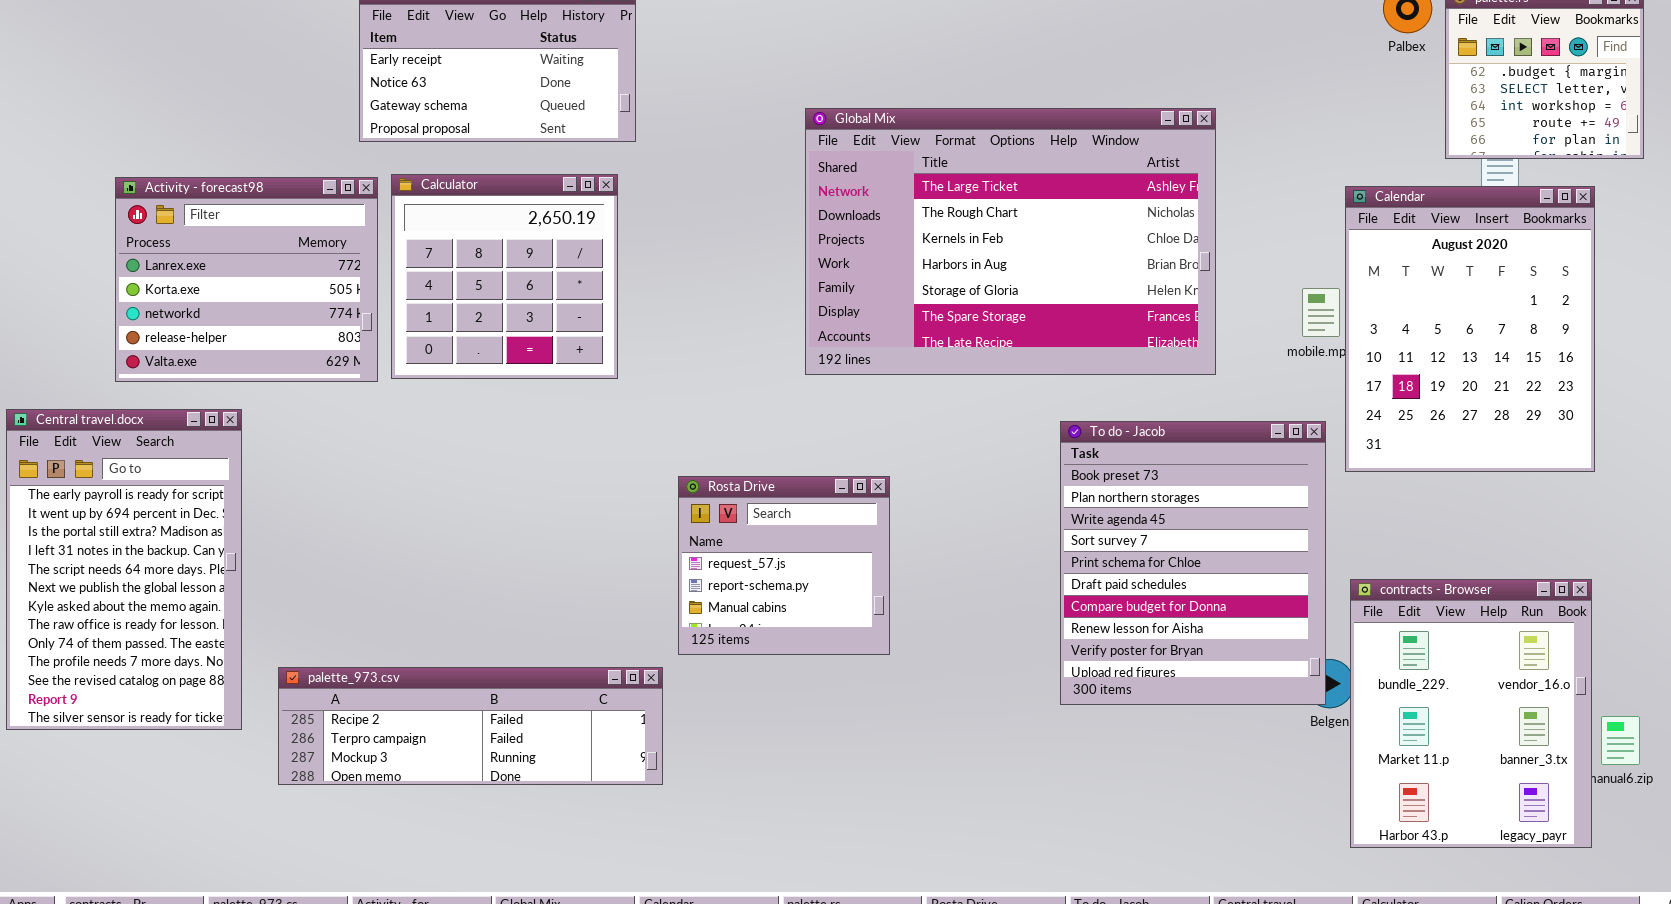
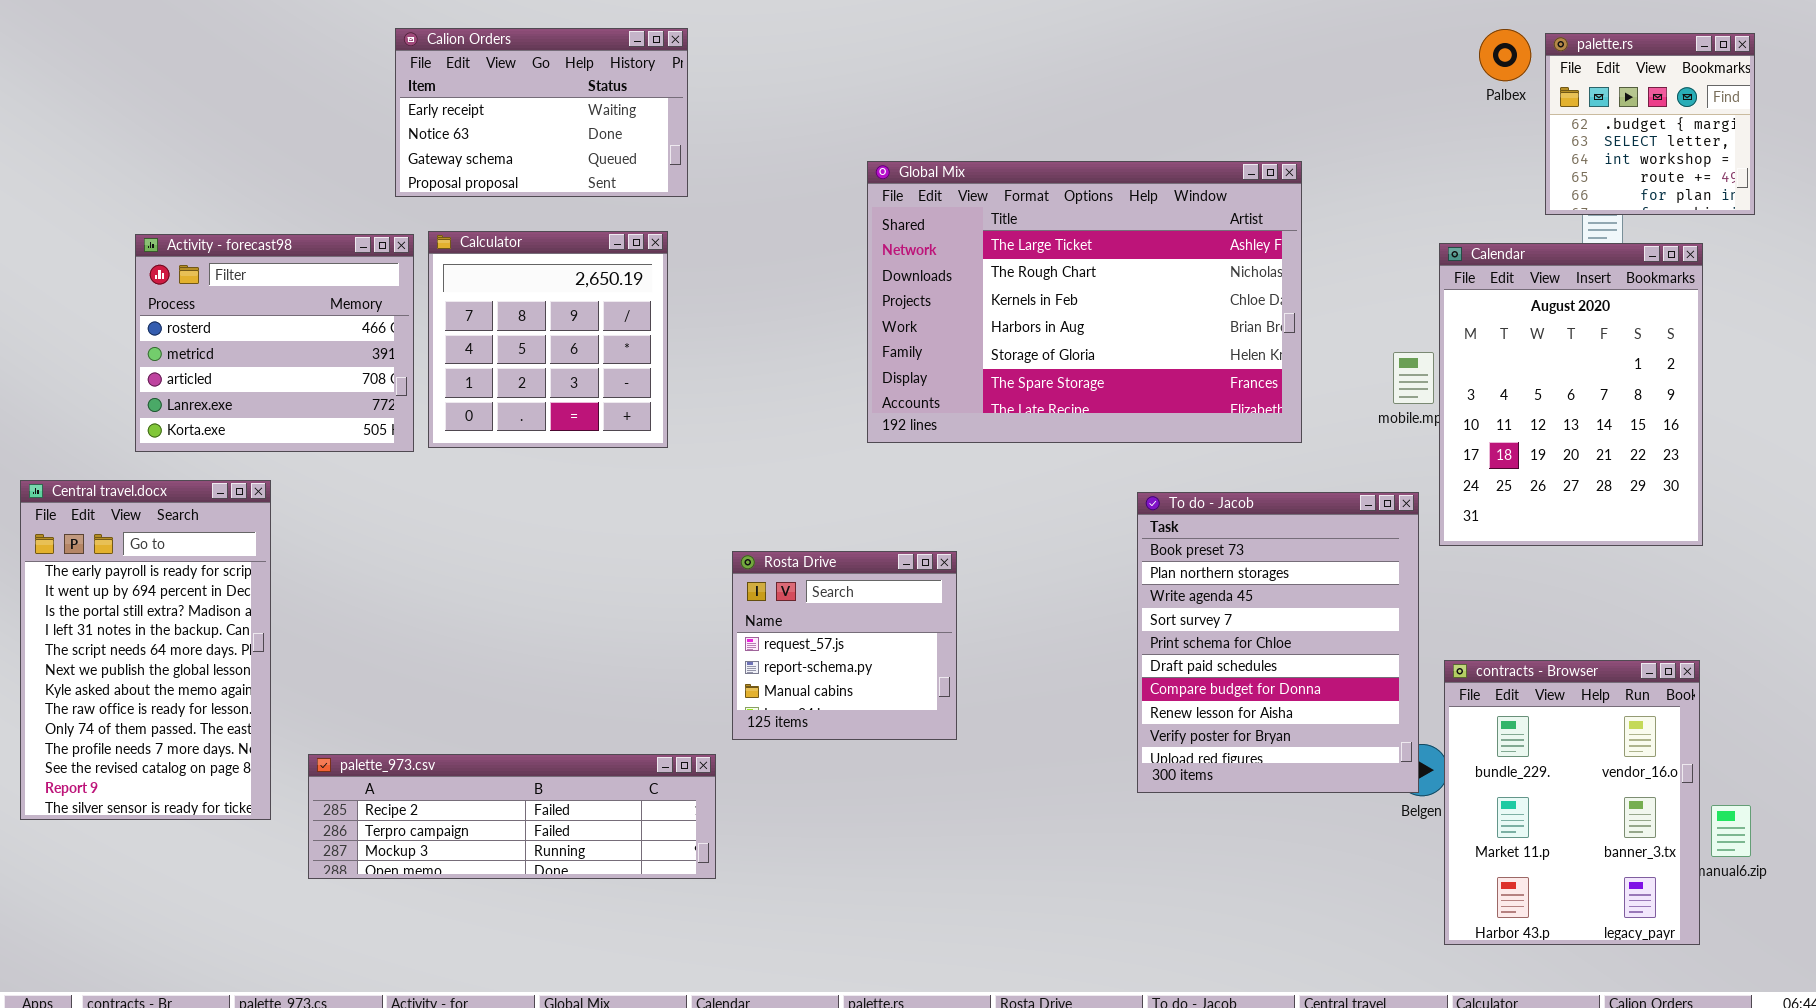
Activity - forecast98: [115,177,378,382] -> [135,234,414,452], scrolled up 3 rows

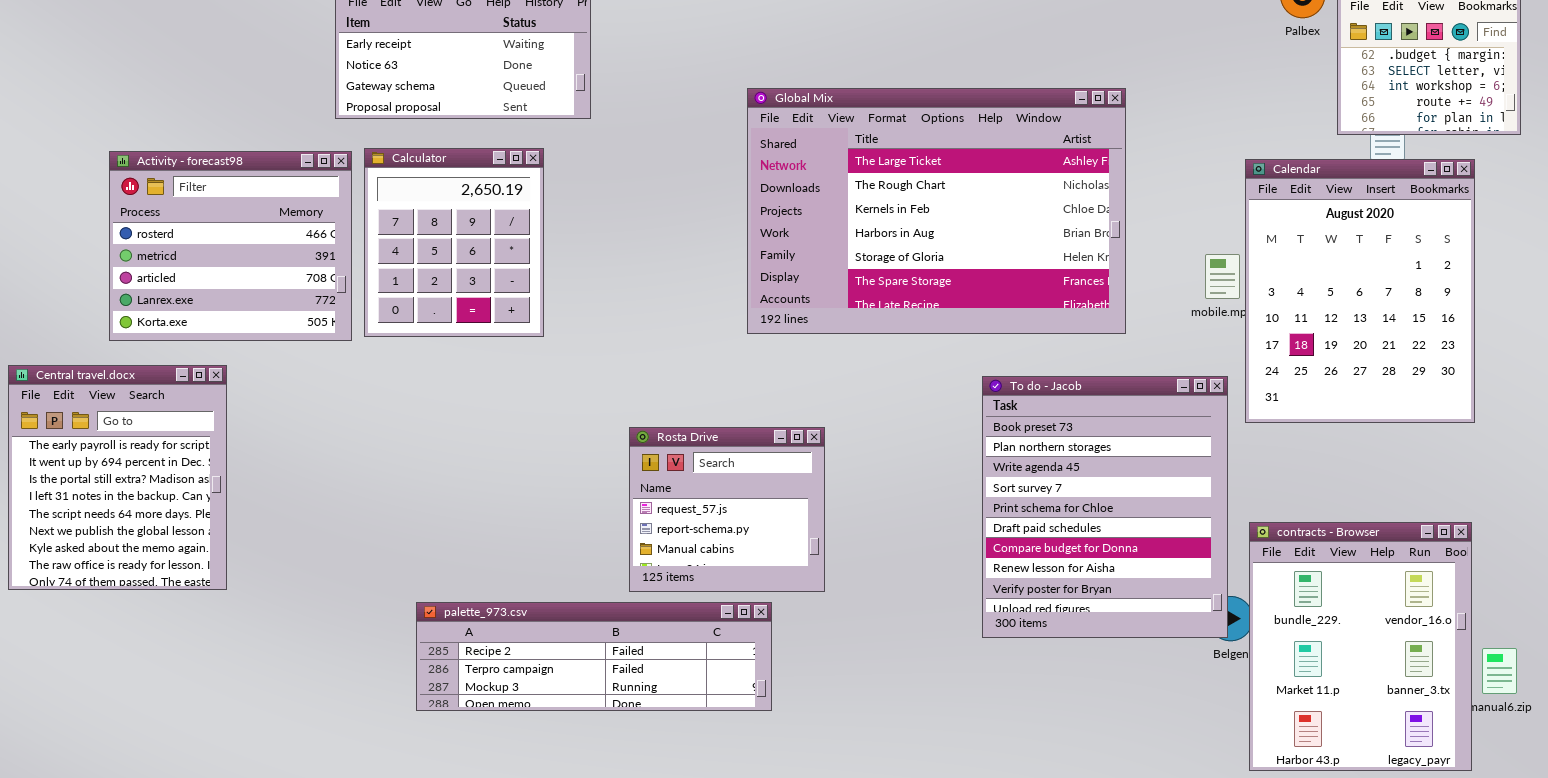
Calculator: [428,231,668,448] -> [364,148,544,337], resized
Central travel.docx: [20,480,271,820] -> [8,365,227,590], resized
palette_973.csv: [308,754,716,879] -> [416,602,772,711], moved

